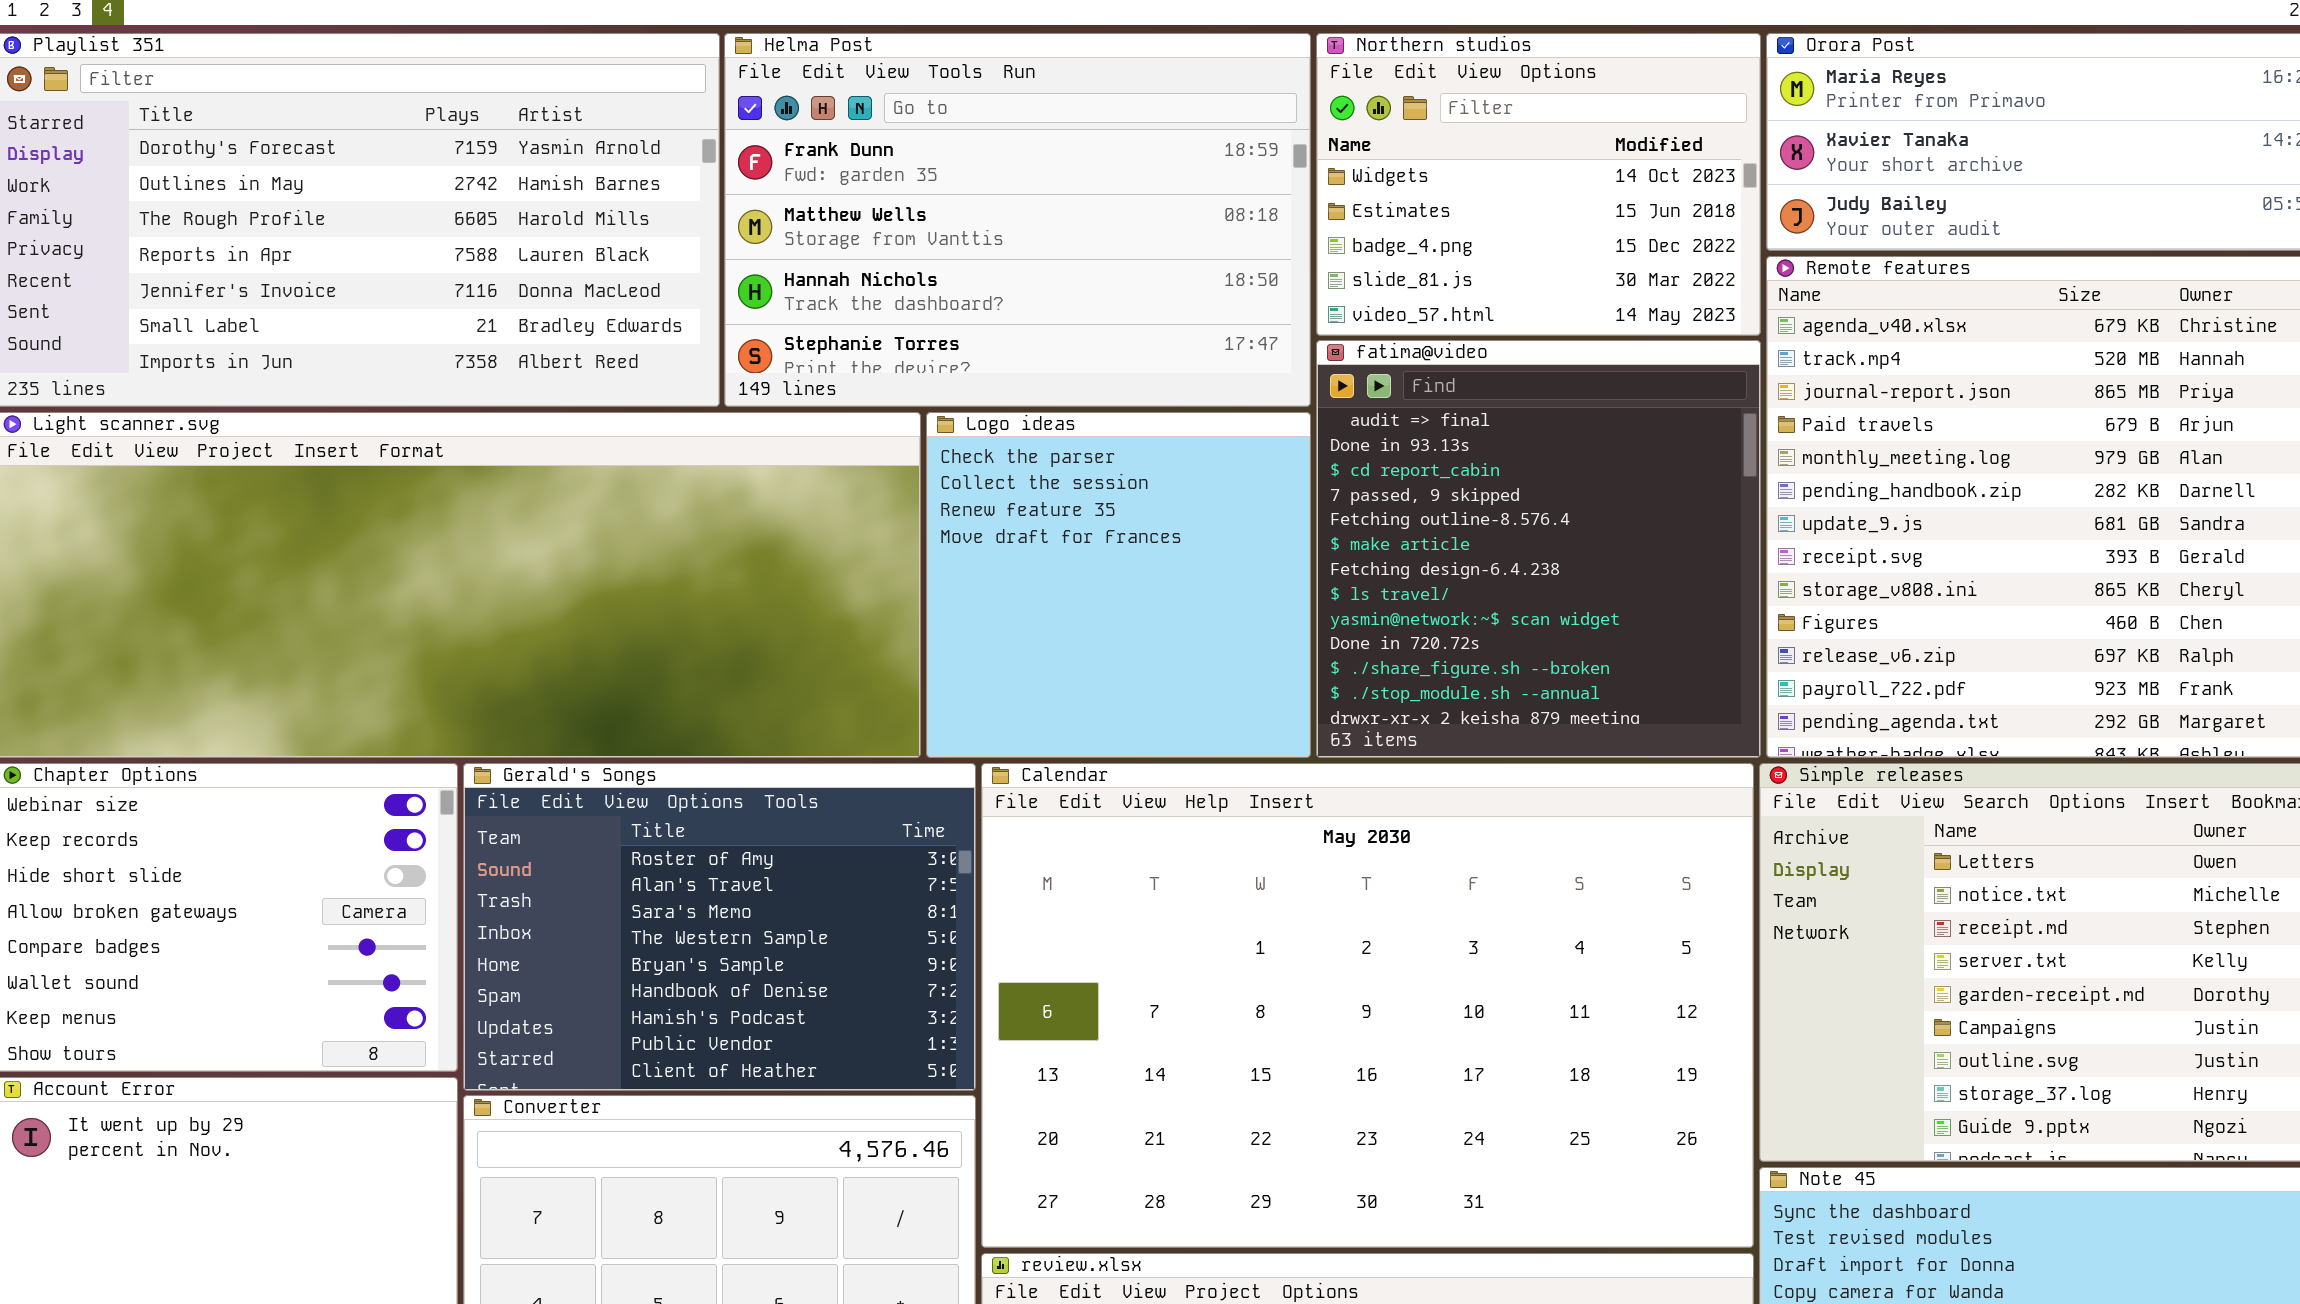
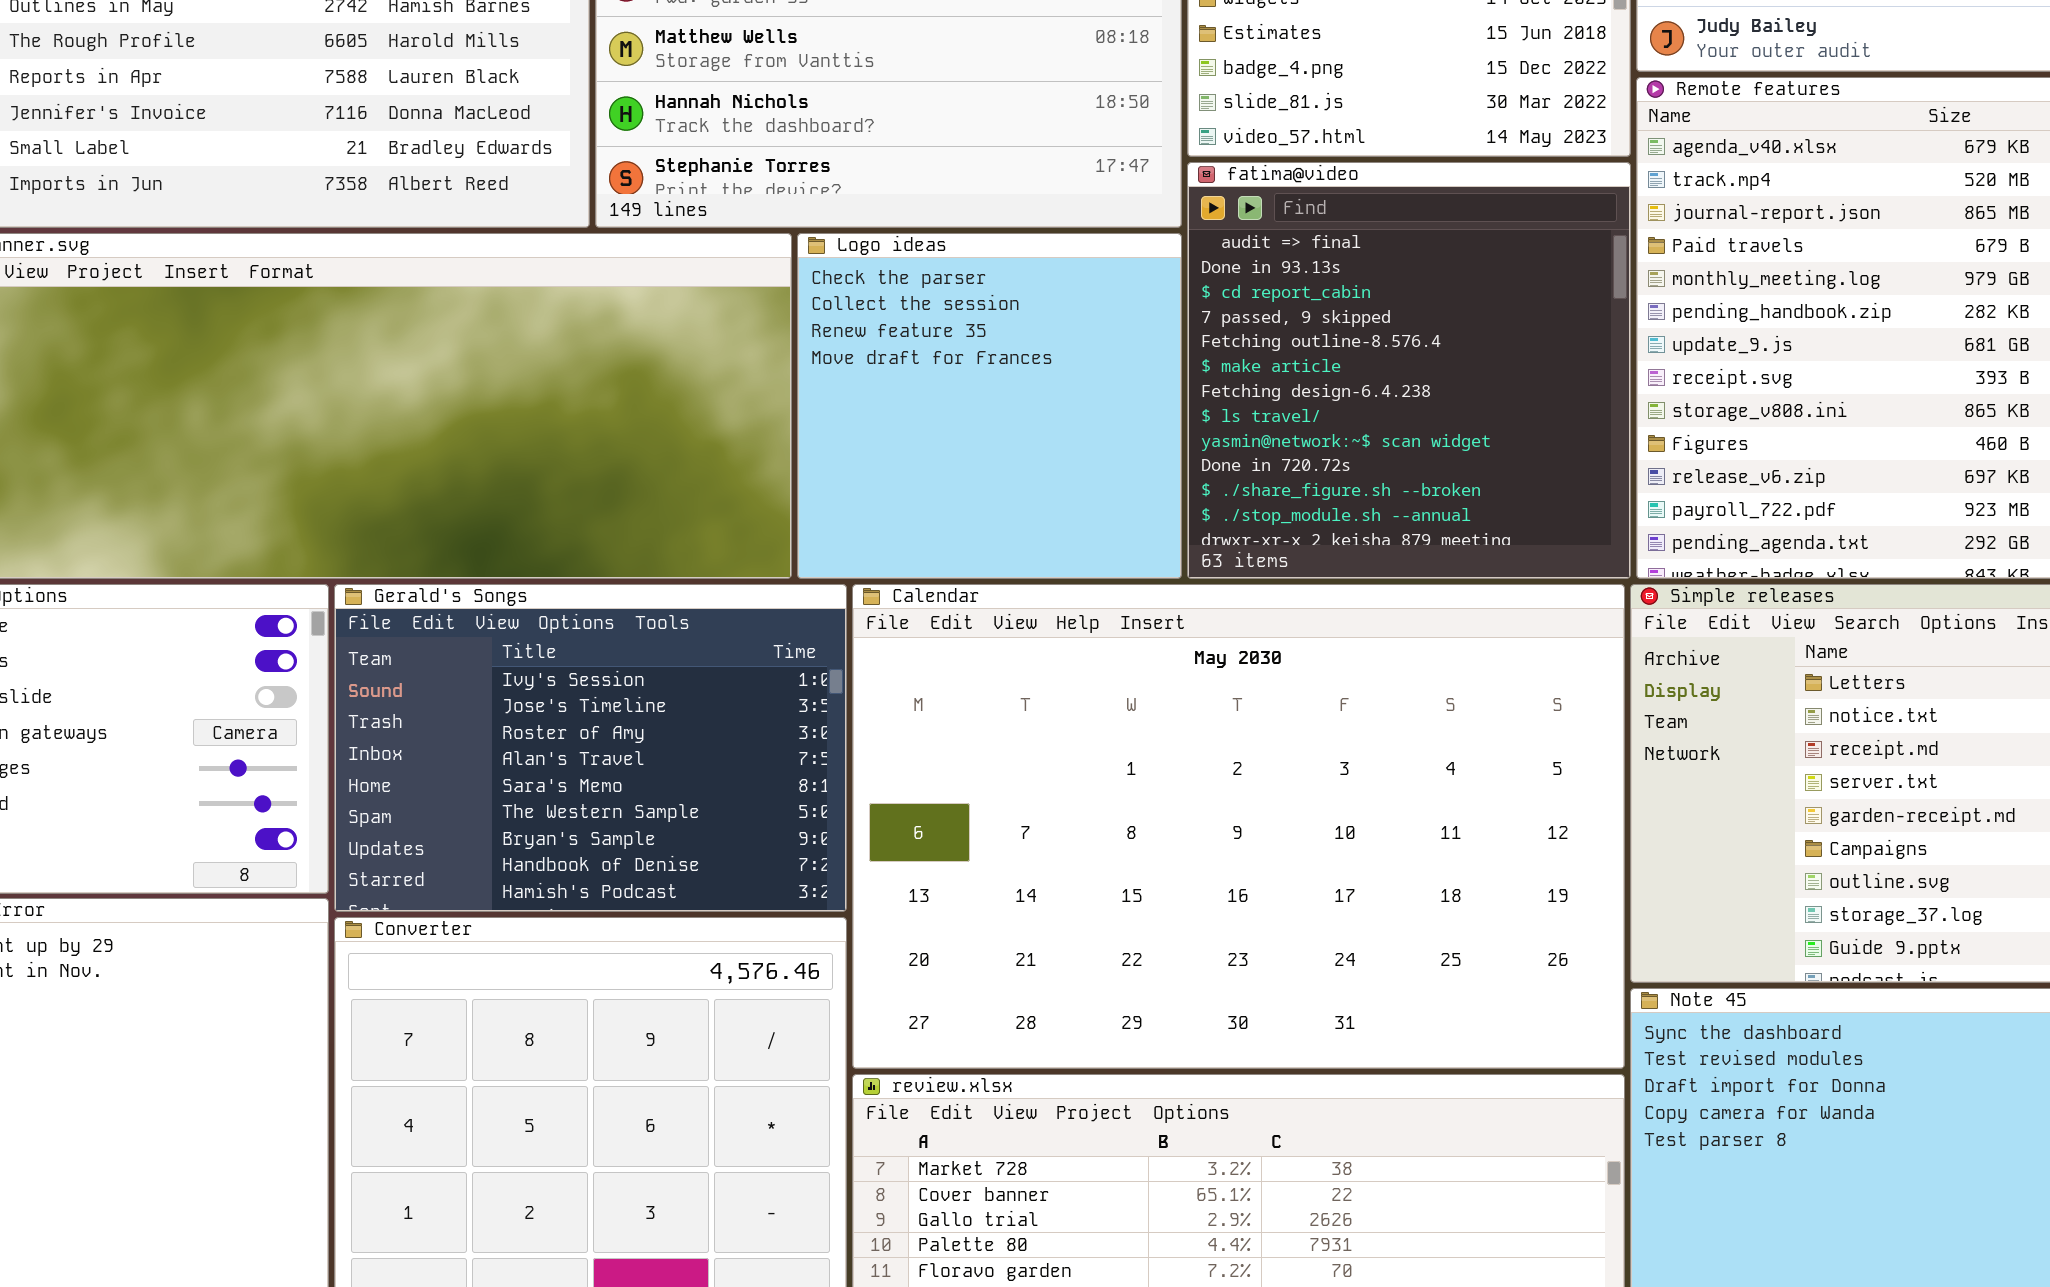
Gerald's Songs: [463,763,976,1091] -> [334,584,847,912], scrolled up 2 rows

